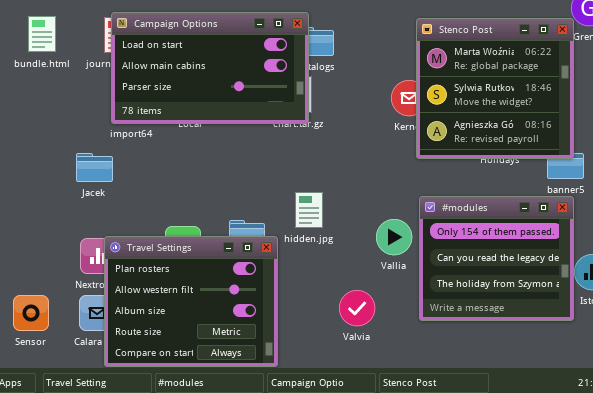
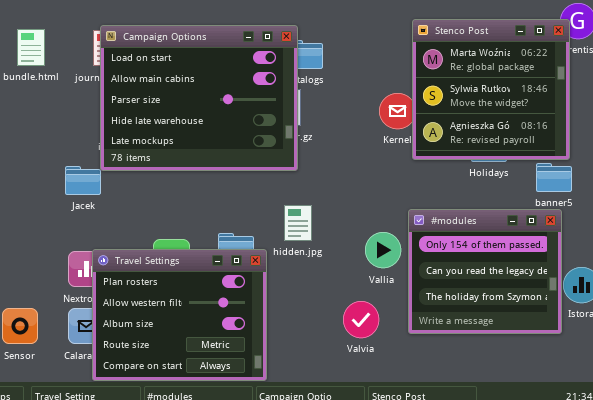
Campaign Options: [111,12,309,124] -> [100,25,298,171], resized
Stenco Post: [416,18,574,159] -> [412,19,570,160], moved
Valvia: [339,290,375,326] -> [343,301,379,338], moved

